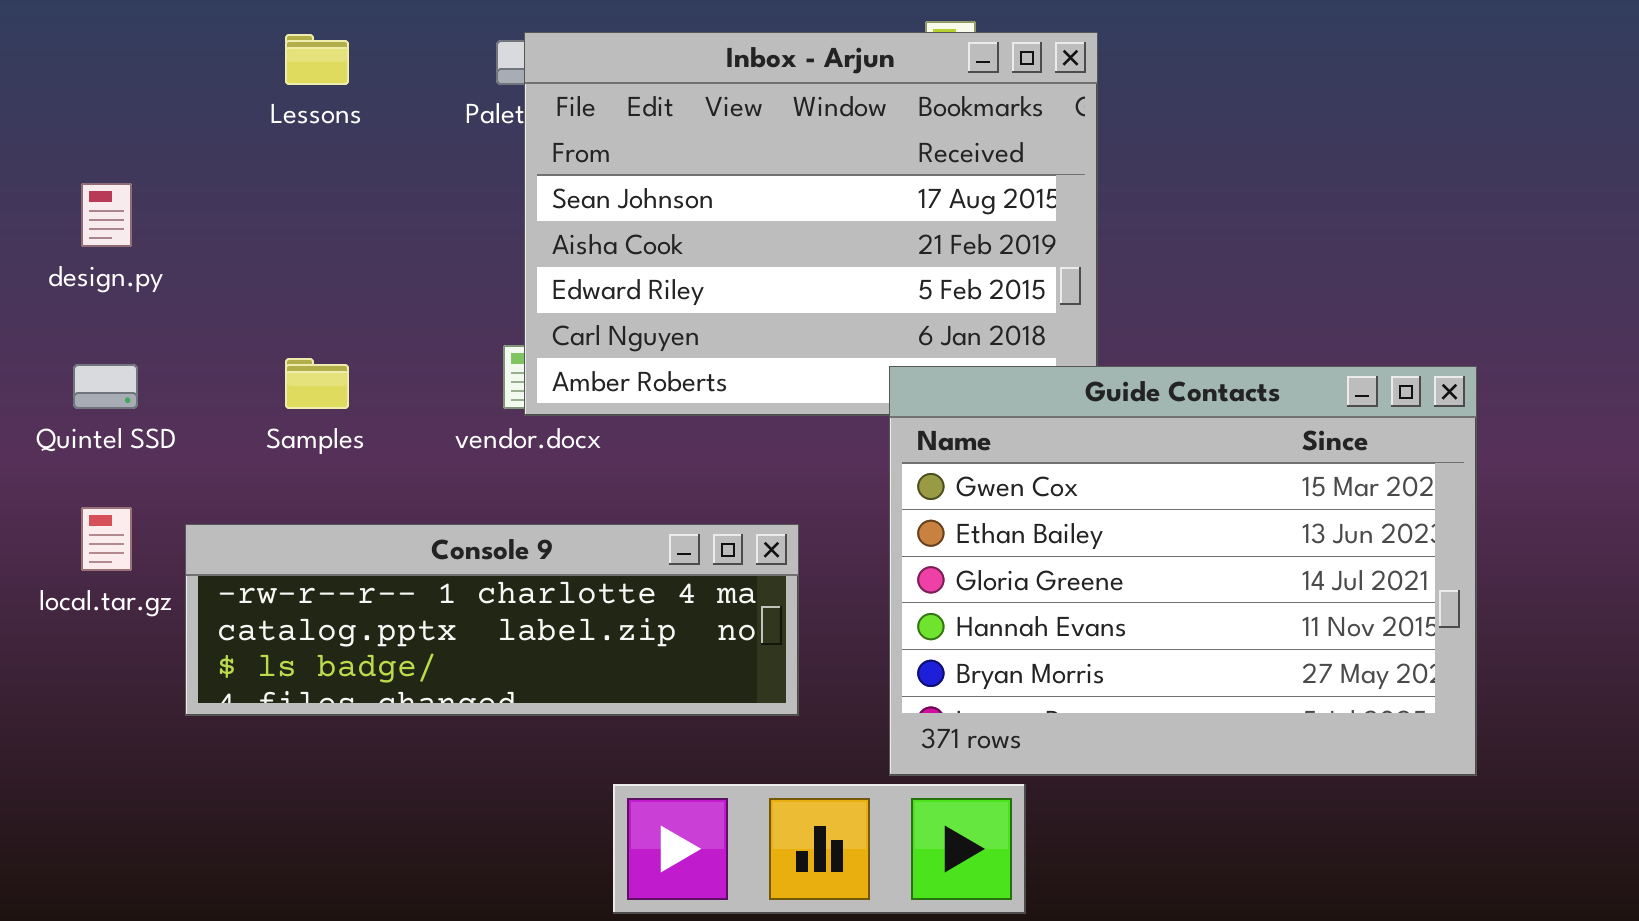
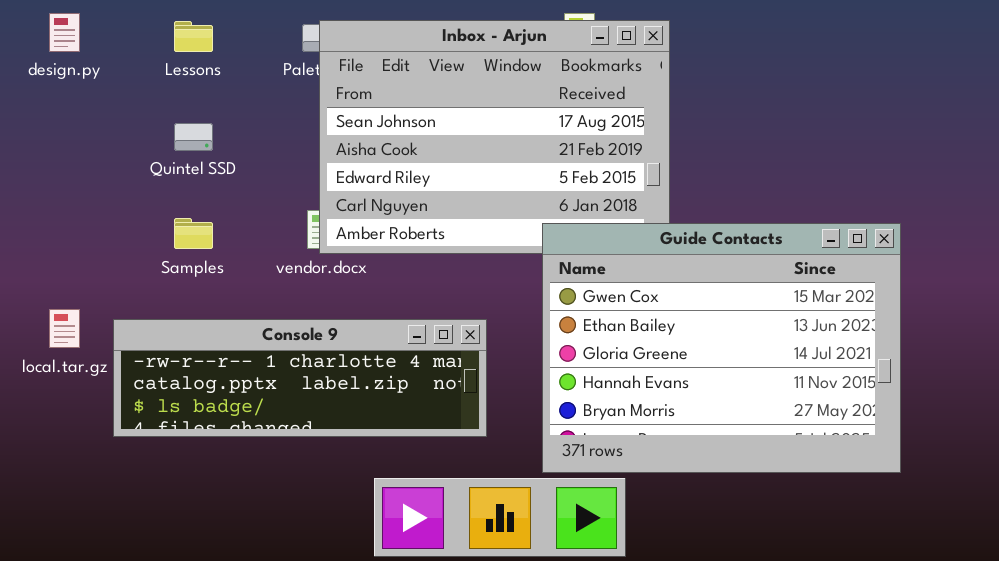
design.py: [81,183,132,247] -> [49,13,80,52], moved
Quintel SSD: [73,364,138,409] -> [174,123,213,151], moved

